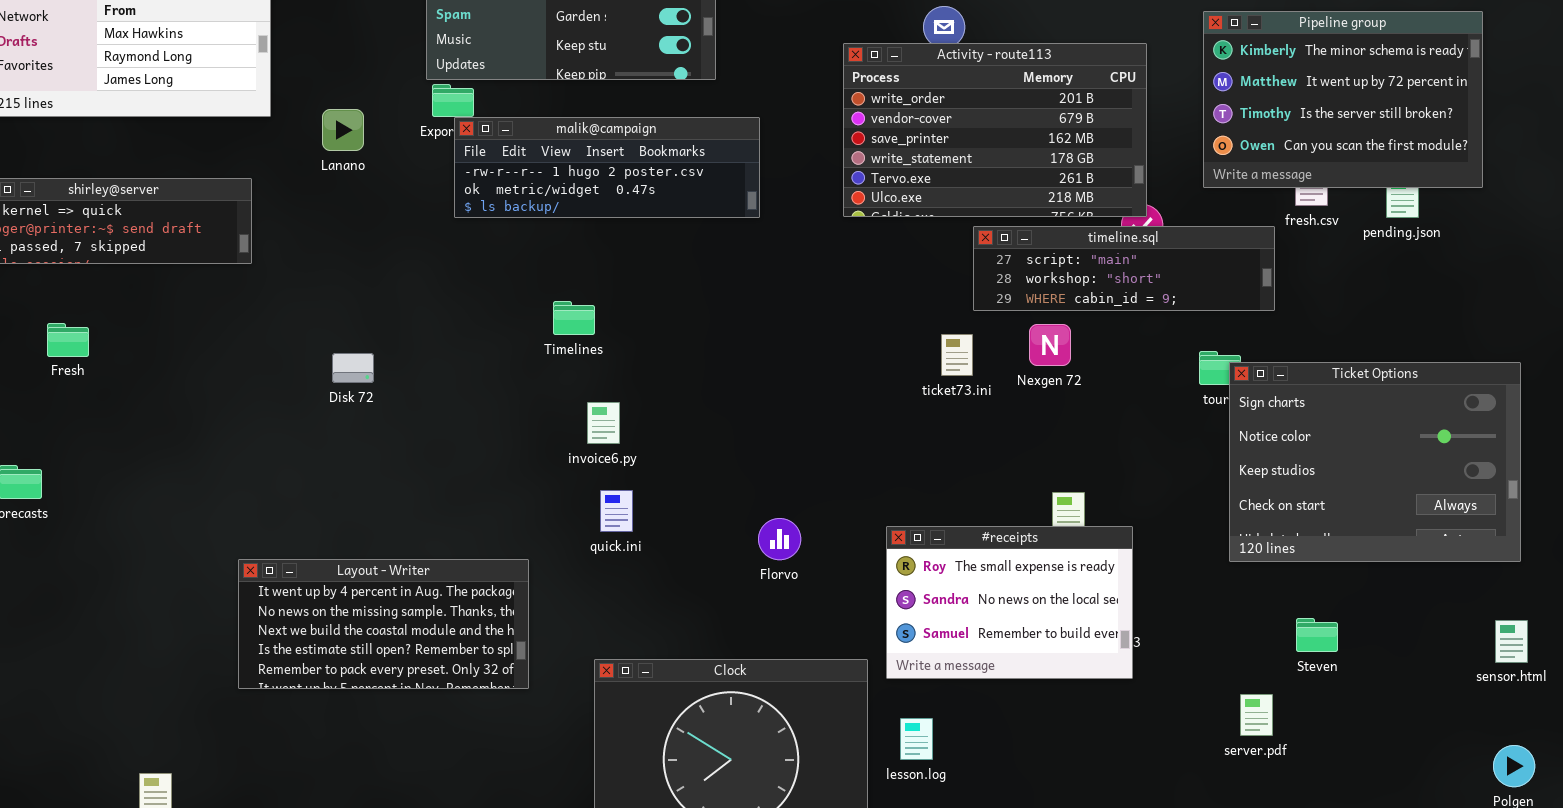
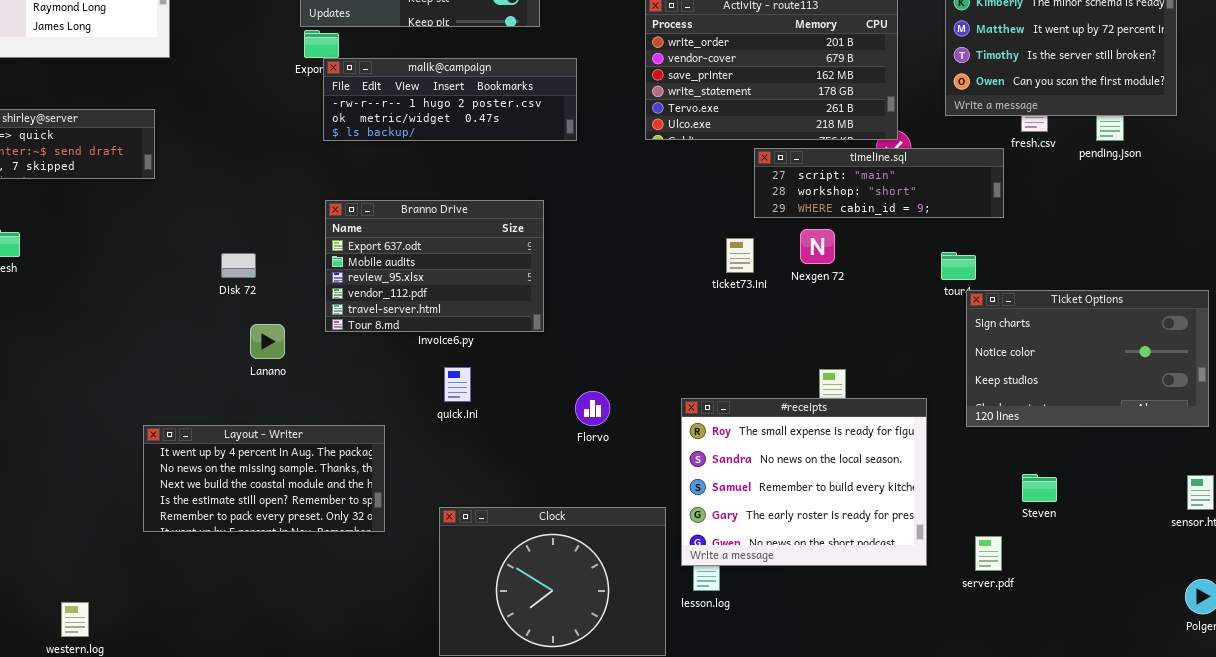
Lanano: [322,109,364,151] -> [250,324,285,359], moved
Branno Drive: none -> [325,200,544,332], opened
Ticket Options: [1229,362,1521,562] -> [966,290,1209,427], resized
#receipts: [886,526,1133,679] -> [681,398,927,566], resized

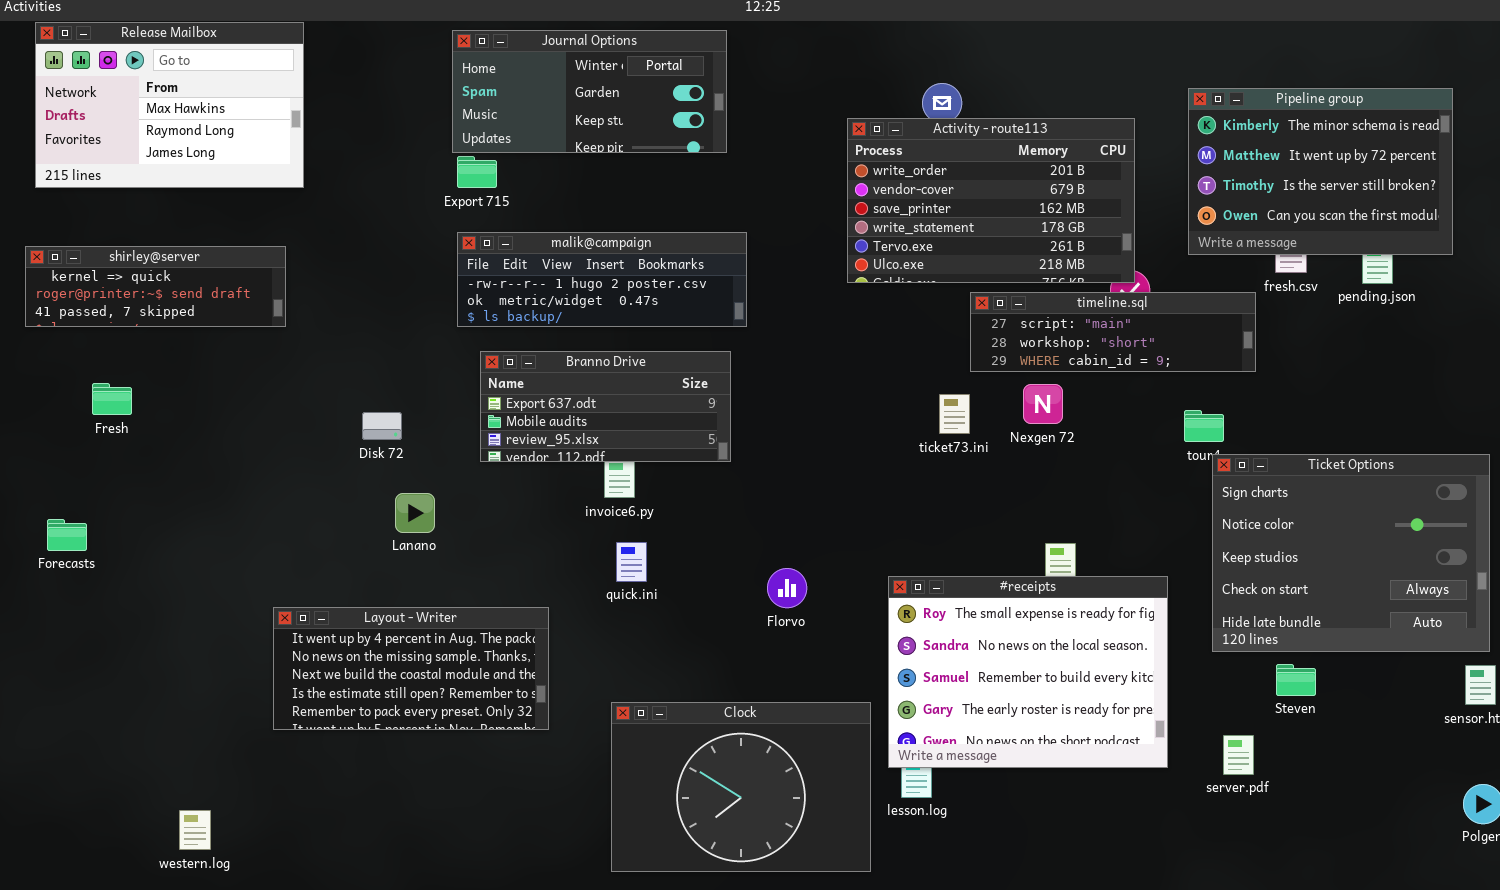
malik@campaign: [323,58,577,141] -> [457,232,747,327], moved
Branno Drive: [325,200,544,332] -> [480,351,731,462], resized
Ticket Options: [966,290,1209,427] -> [1212,454,1490,652], resized

